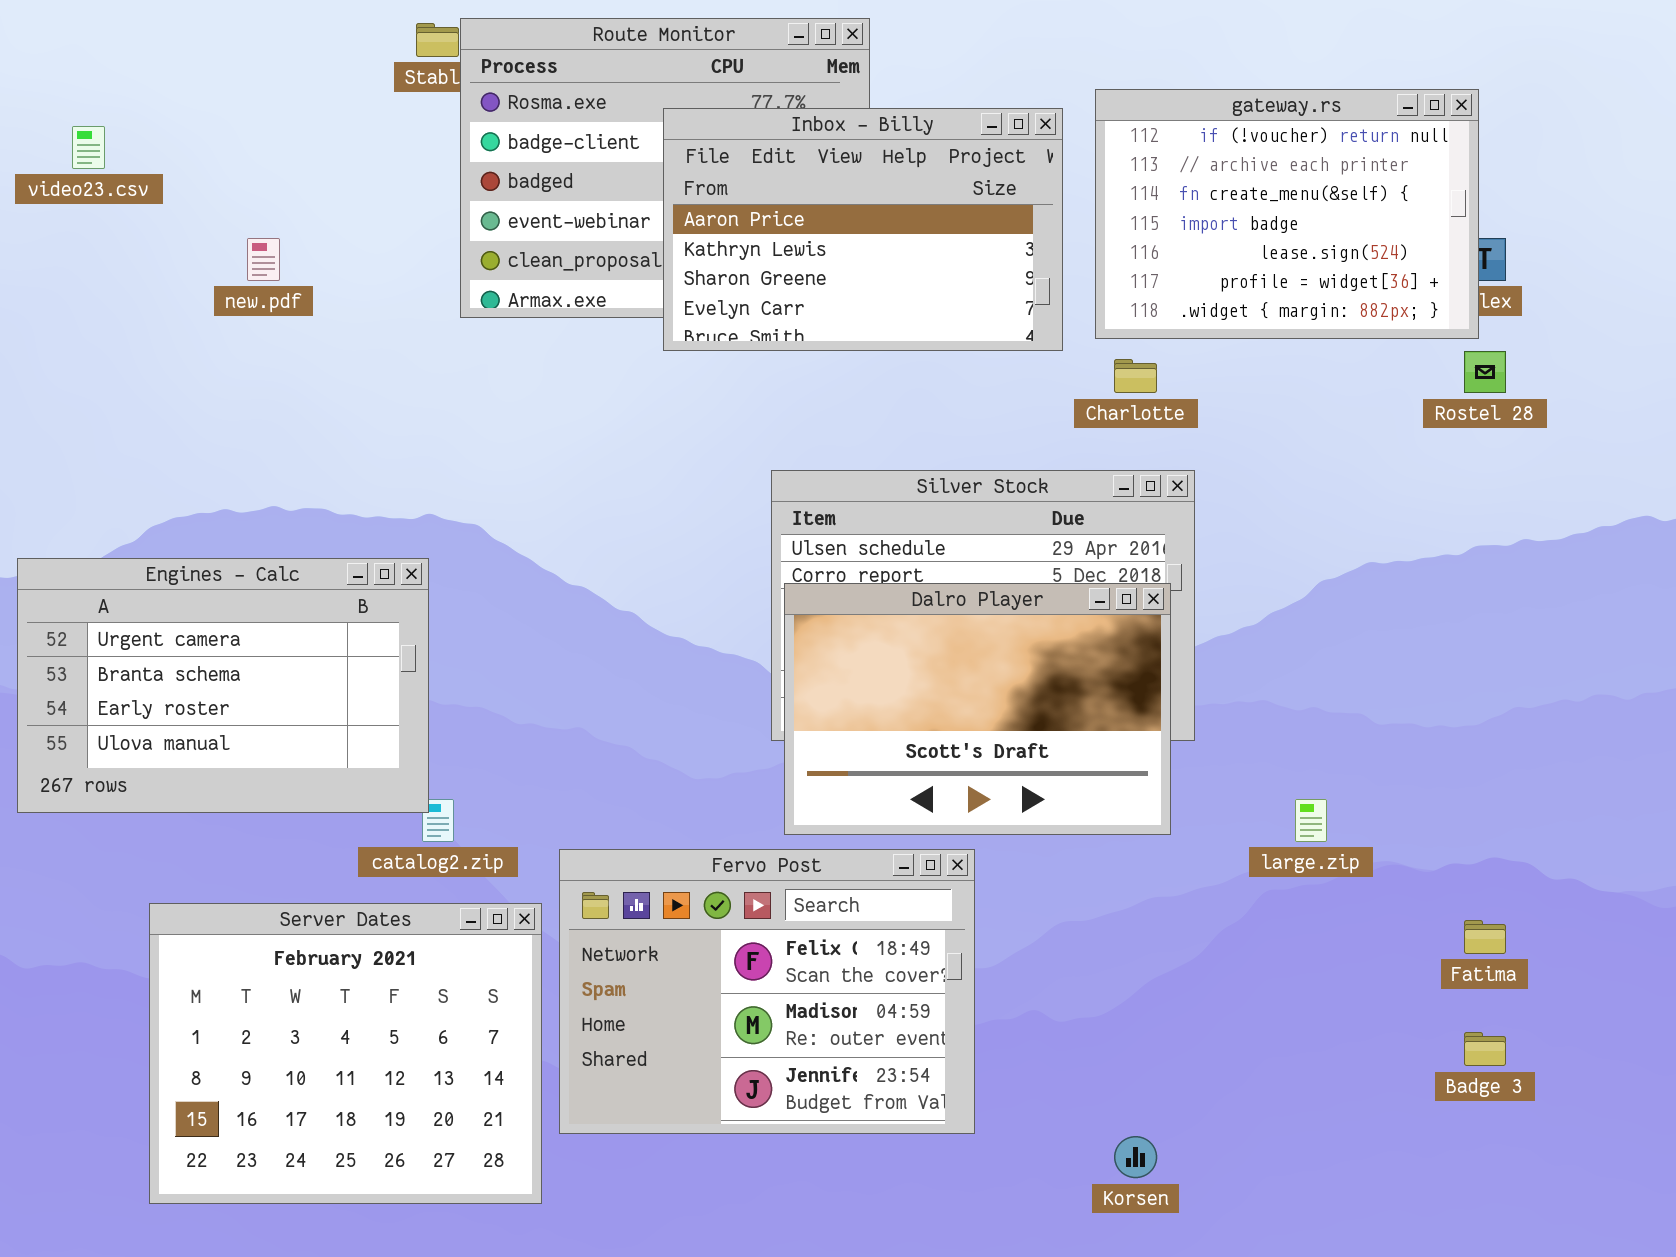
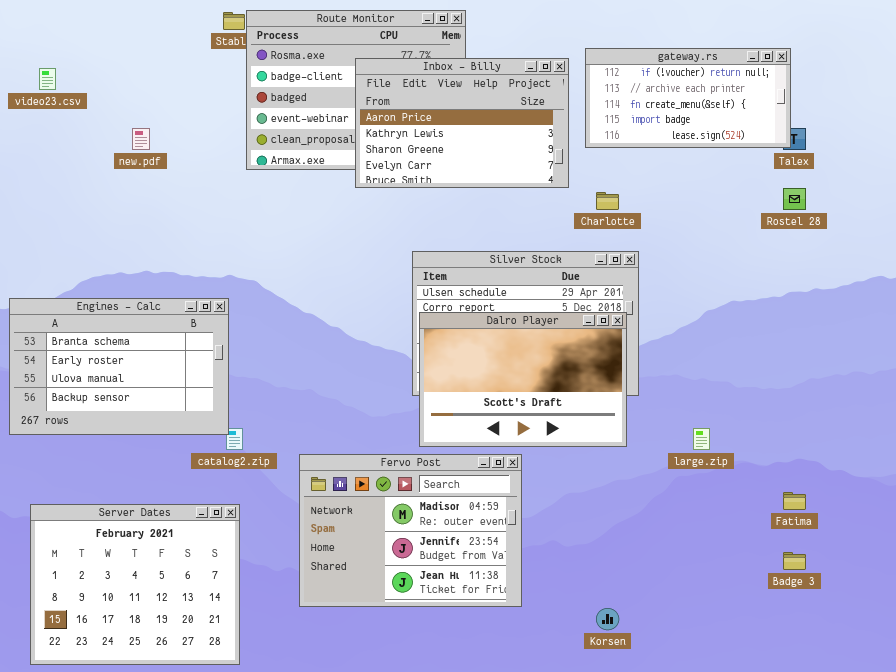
gateway.rs: [1095,89,1479,339] -> [585,48,791,148], resized
Engines - Calc: [17,558,429,813] -> [9,298,229,435], scrolled down 1 row
Fervo Post: [559,849,975,1134] -> [299,454,522,607], scrolled down 1 row
Server Dates: [149,903,542,1204] -> [30,504,240,665], moved

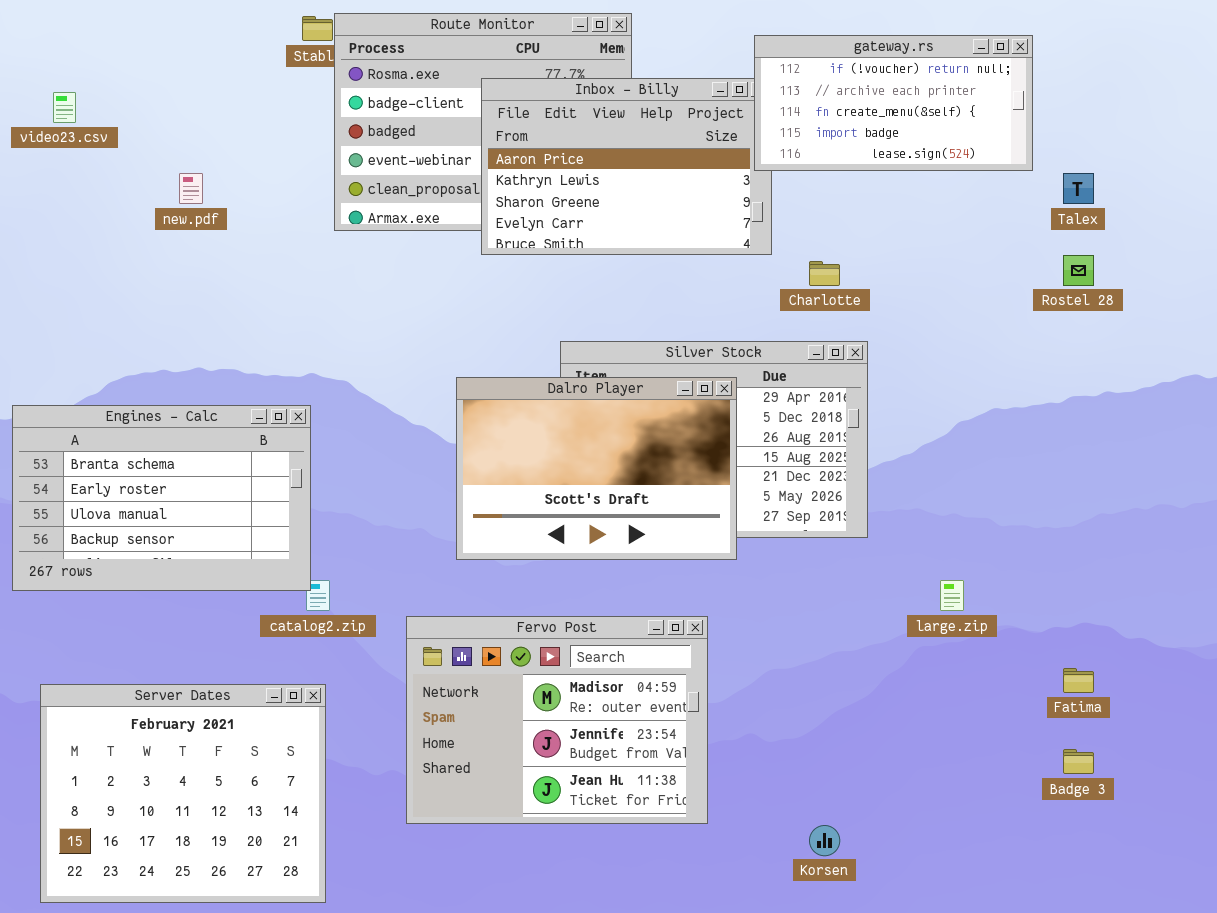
gateway.rs: [585,48,791,148] -> [754,35,1033,171], moved
Dalro Player: [419,312,627,447] -> [456,377,737,560], moved

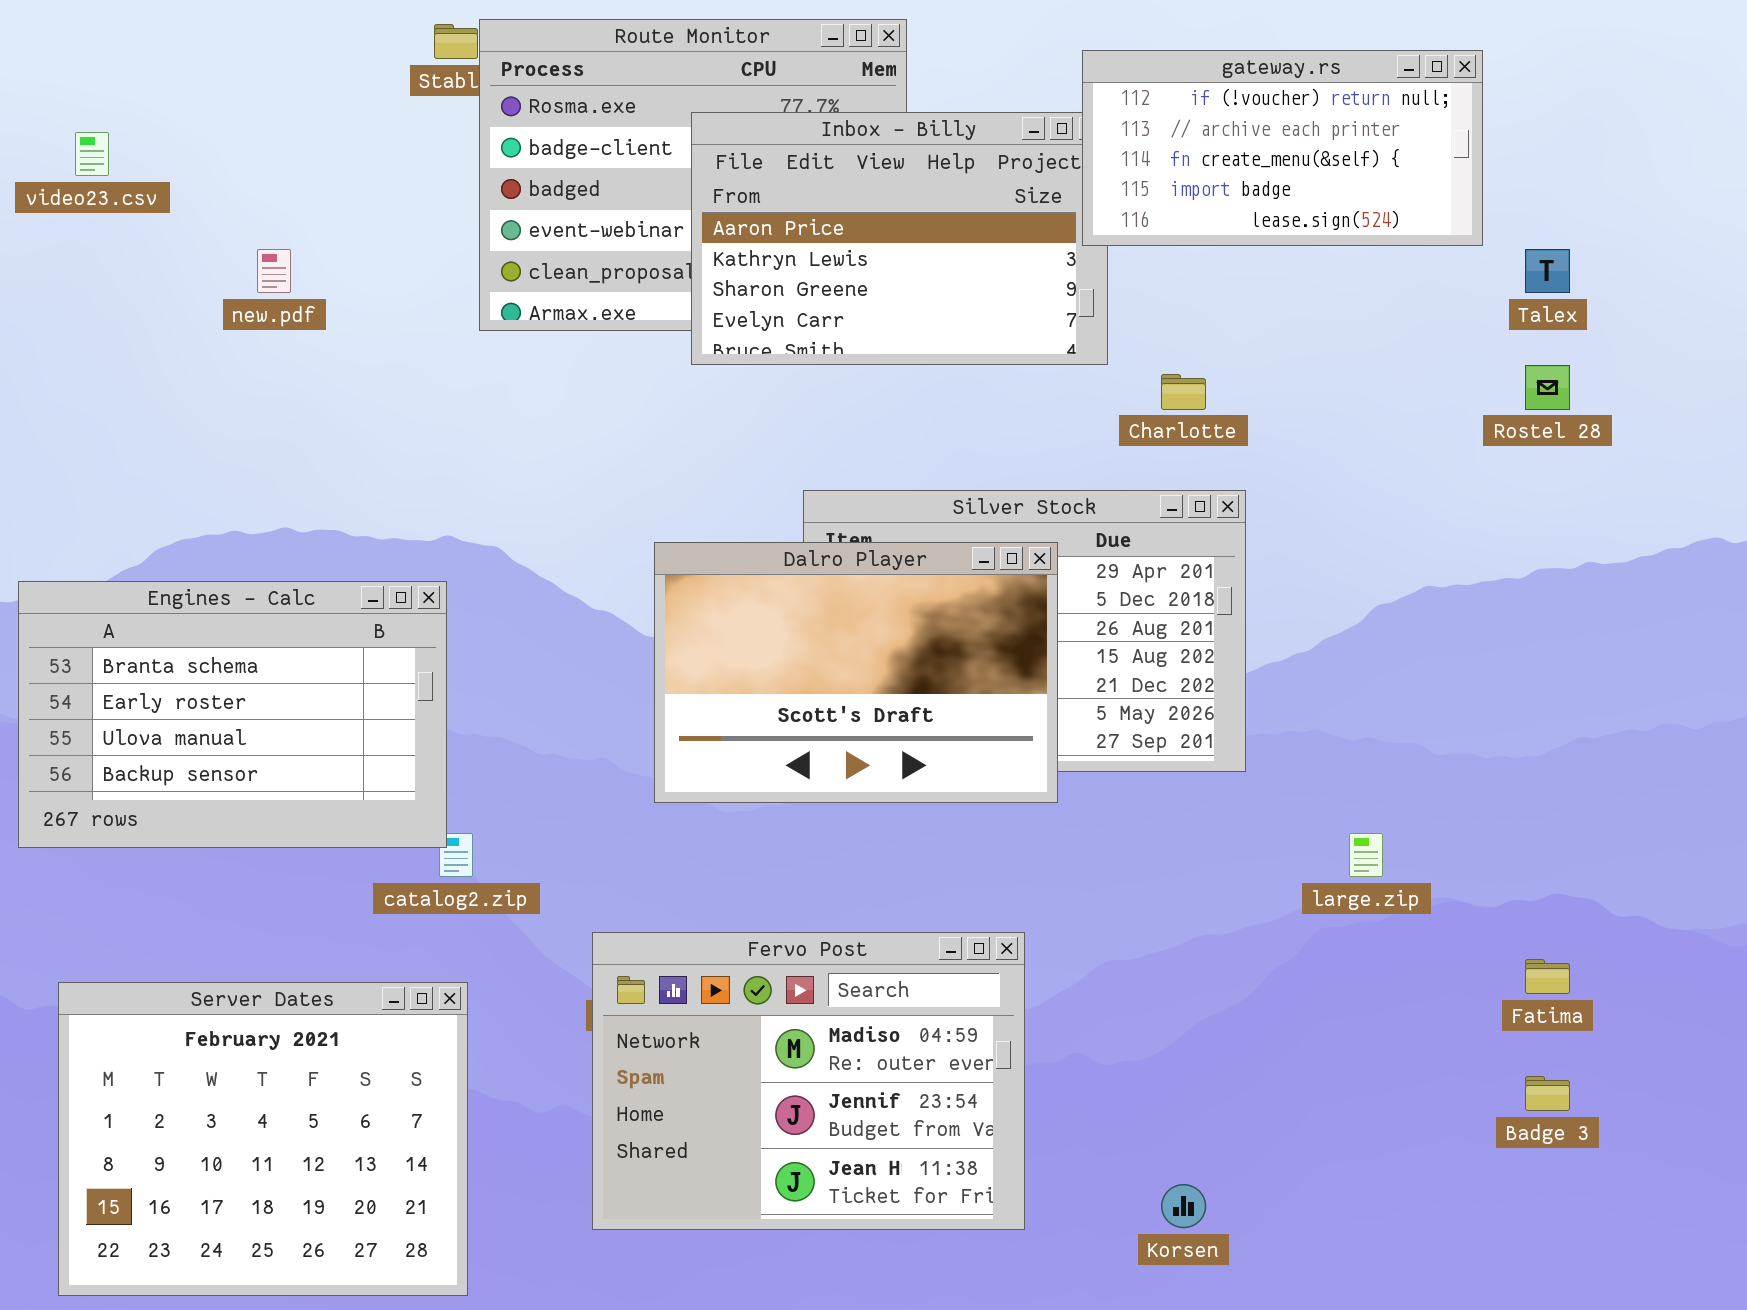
Fervo Post: [406,616,708,824] -> [592,932,1025,1230], moved

